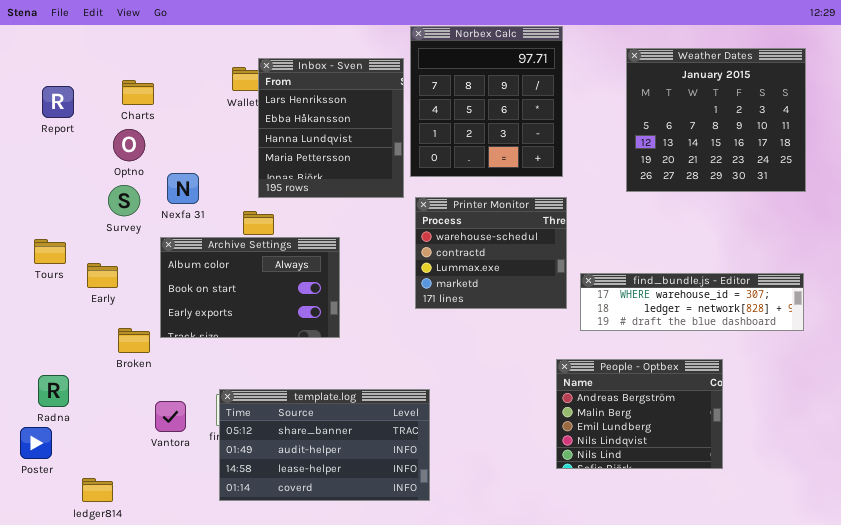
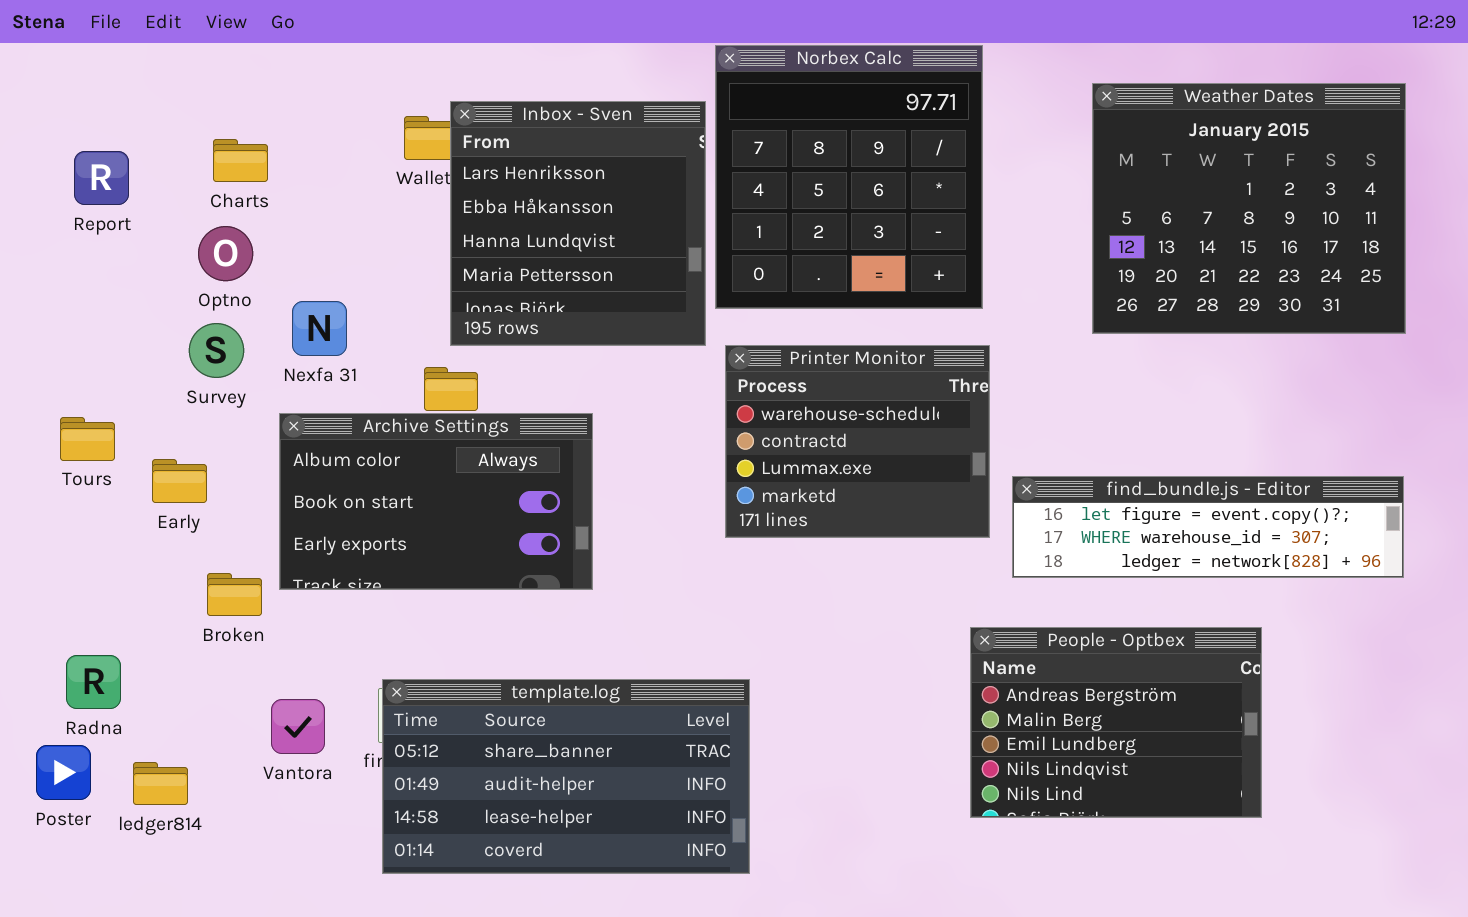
find_bundle.js - Editor: [580,273,804,331] -> [1012,476,1404,578], scrolled up 1 row
ledger814: [82,478,113,502] -> [133,762,188,805], moved

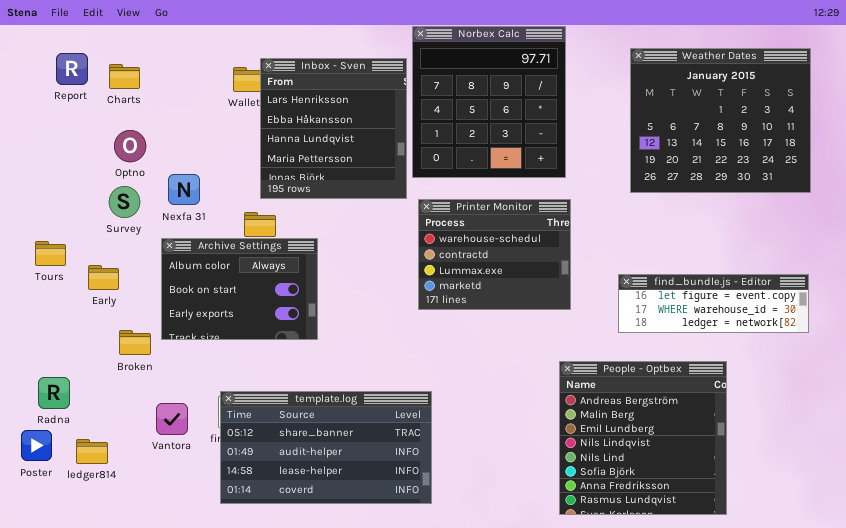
Charts: [213,139,268,182] -> [109,64,140,89], moved
Report: [74,151,129,205] -> [56,53,88,85], moved
Archive Settings: [279,413,593,590] -> [161,238,318,340], resized
find_bundle.js - Editor: [1012,476,1404,578] -> [618,274,809,333], resized
People - Optbex: [970,627,1262,818] -> [559,361,727,515], resized

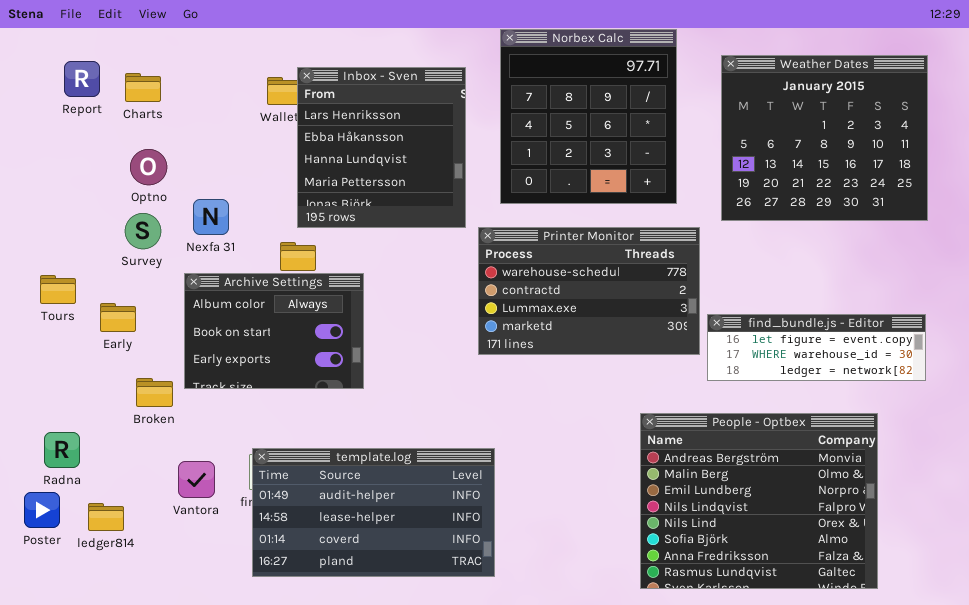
Norbex Calc: [412,26,566,178] -> [500,29,677,204], moved
Printer Monitor: [418,199,571,310] -> [478,227,700,355], resized
People - Optbex: [559,361,727,515] -> [640,413,878,589], resized
template.log: [220,391,432,504] -> [252,448,495,577], scrolled down 1 row

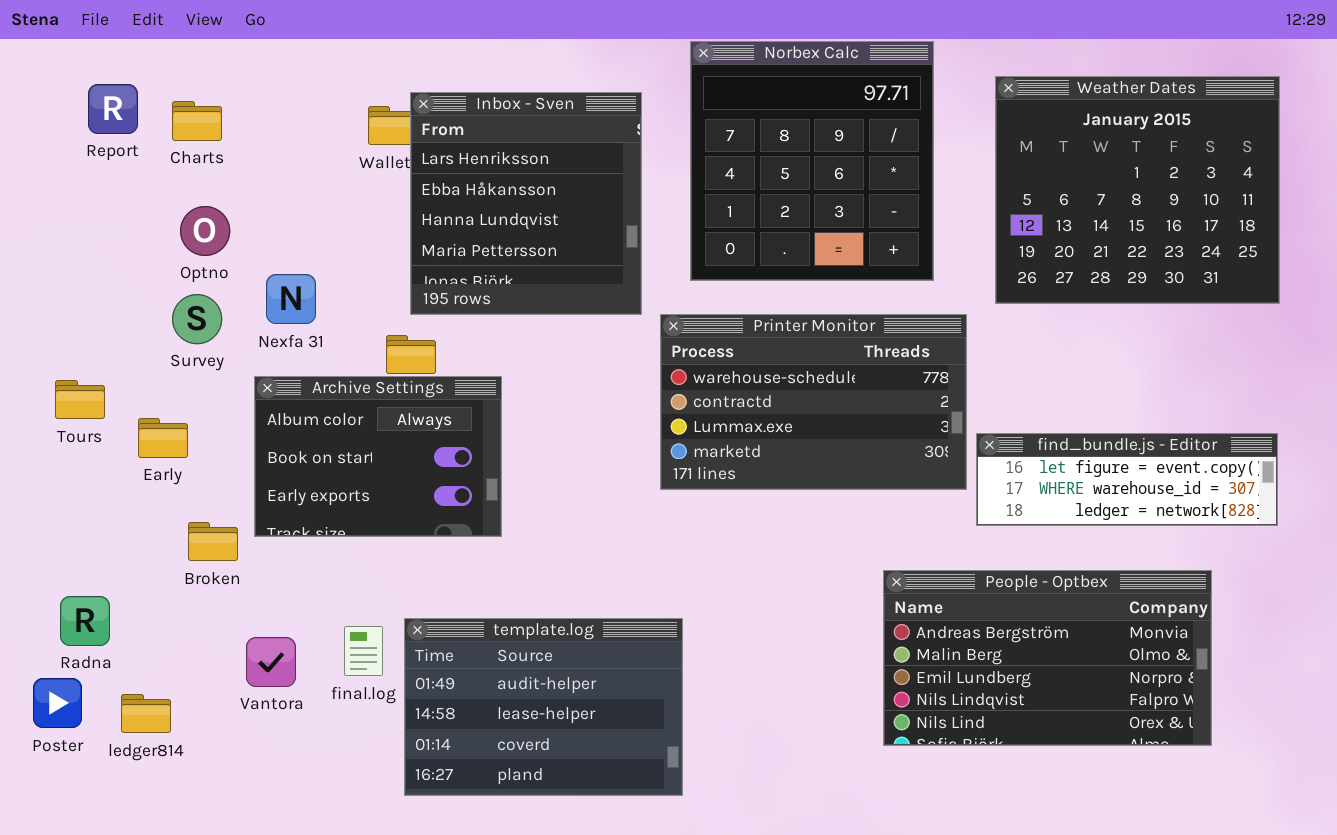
People - Optbex: [640,413,878,589] -> [883,570,1212,746], resized
template.log: [252,448,495,577] -> [404,618,683,796], resized

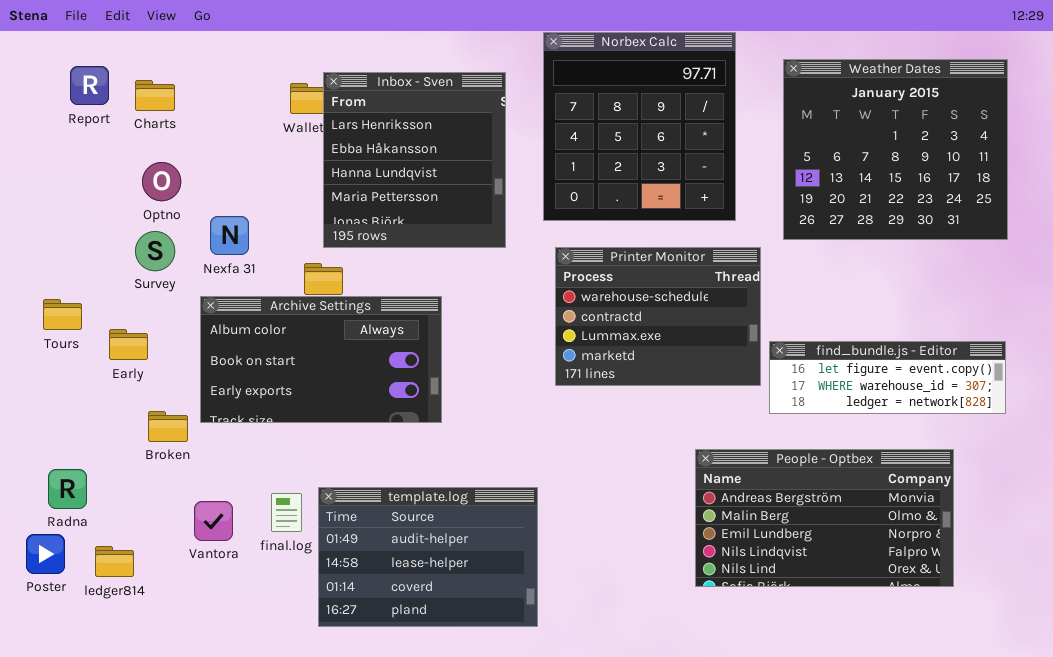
Printer Monitor: [660,314,967,490] -> [555,247,761,386], resized
Archive Settings: [254,376,502,537] -> [200,296,442,423], resized

